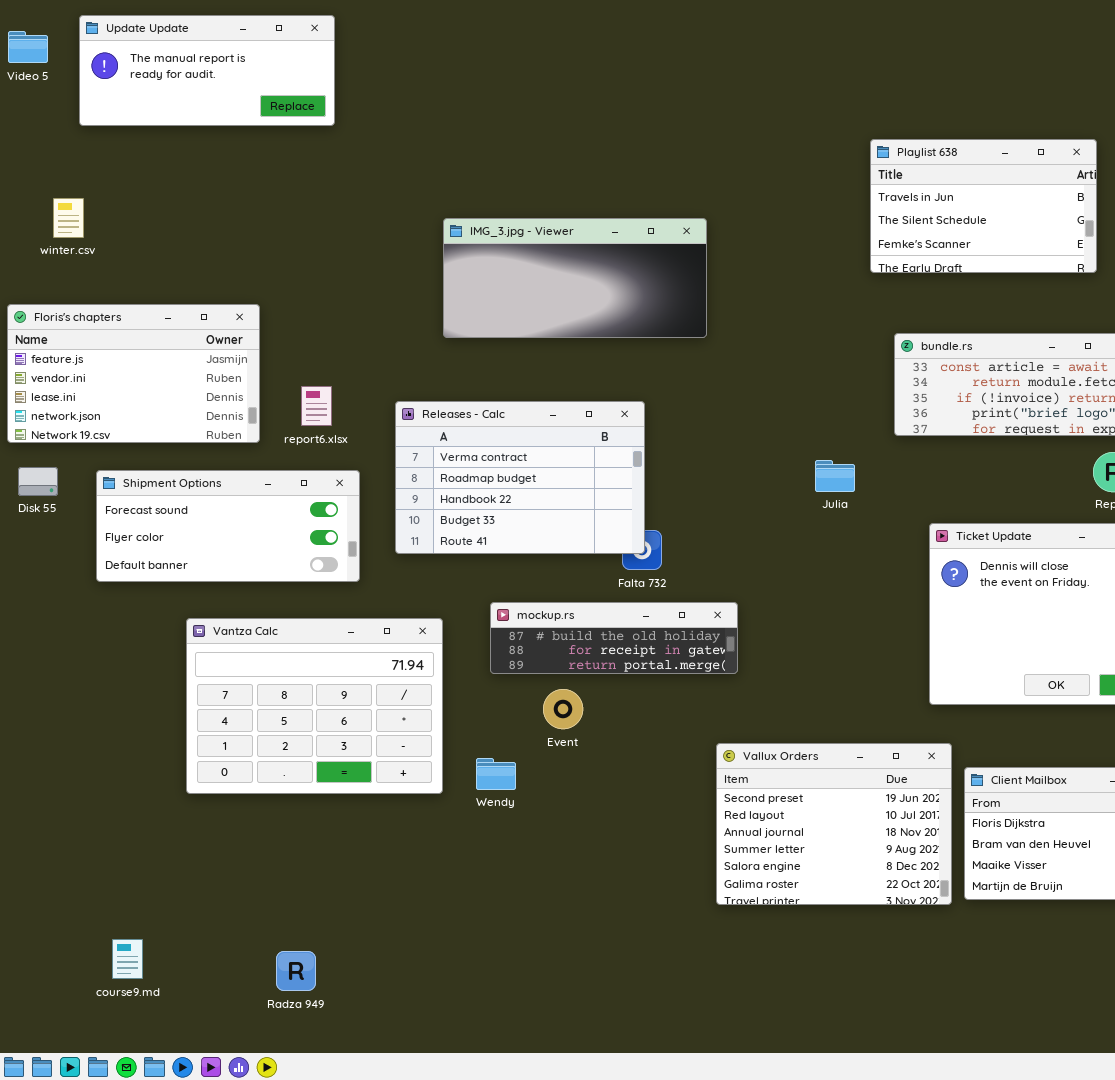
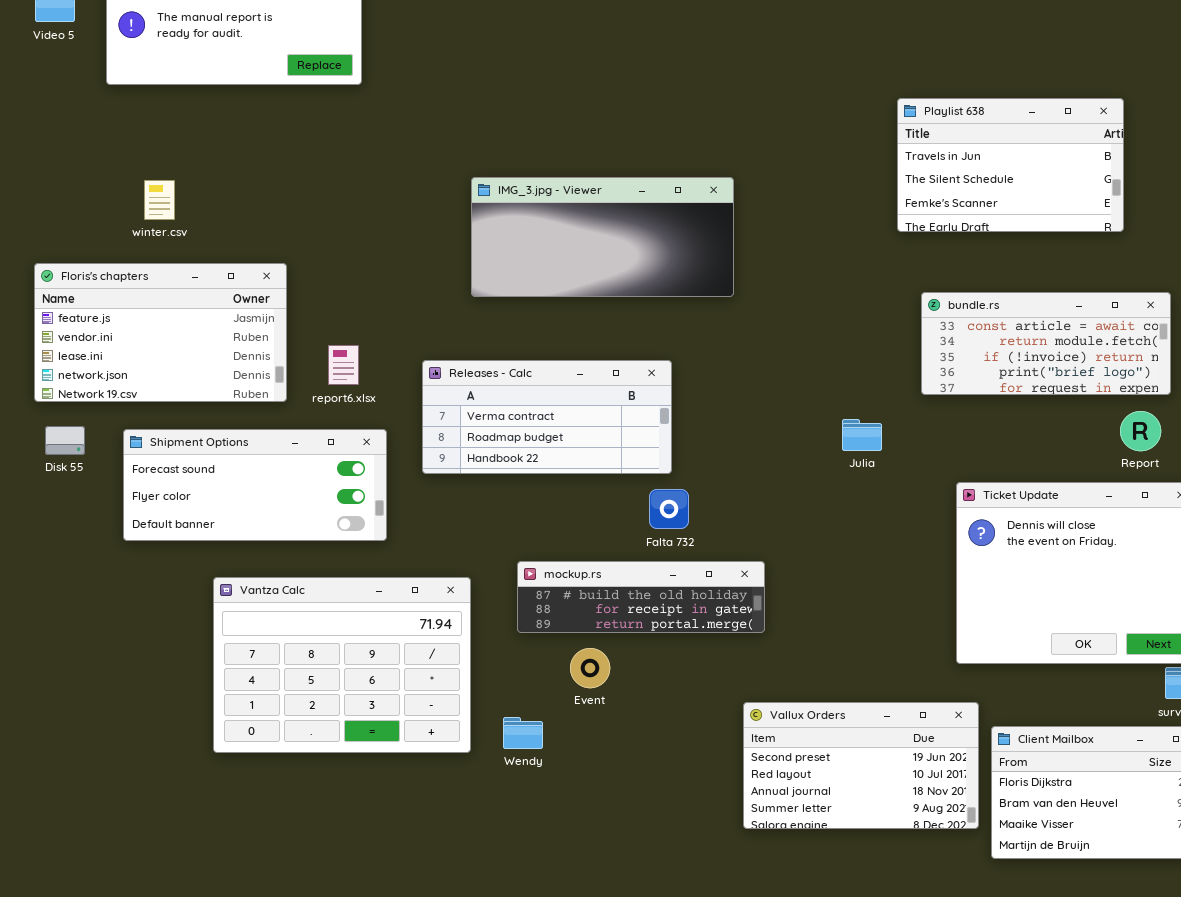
winter.csv: [53,198,84,238] -> [144,180,175,220], moved
Releases - Calc: [395,401,645,554] -> [422,360,672,474], resized
Vallux Orders: [716,743,952,905] -> [743,702,979,829], resized

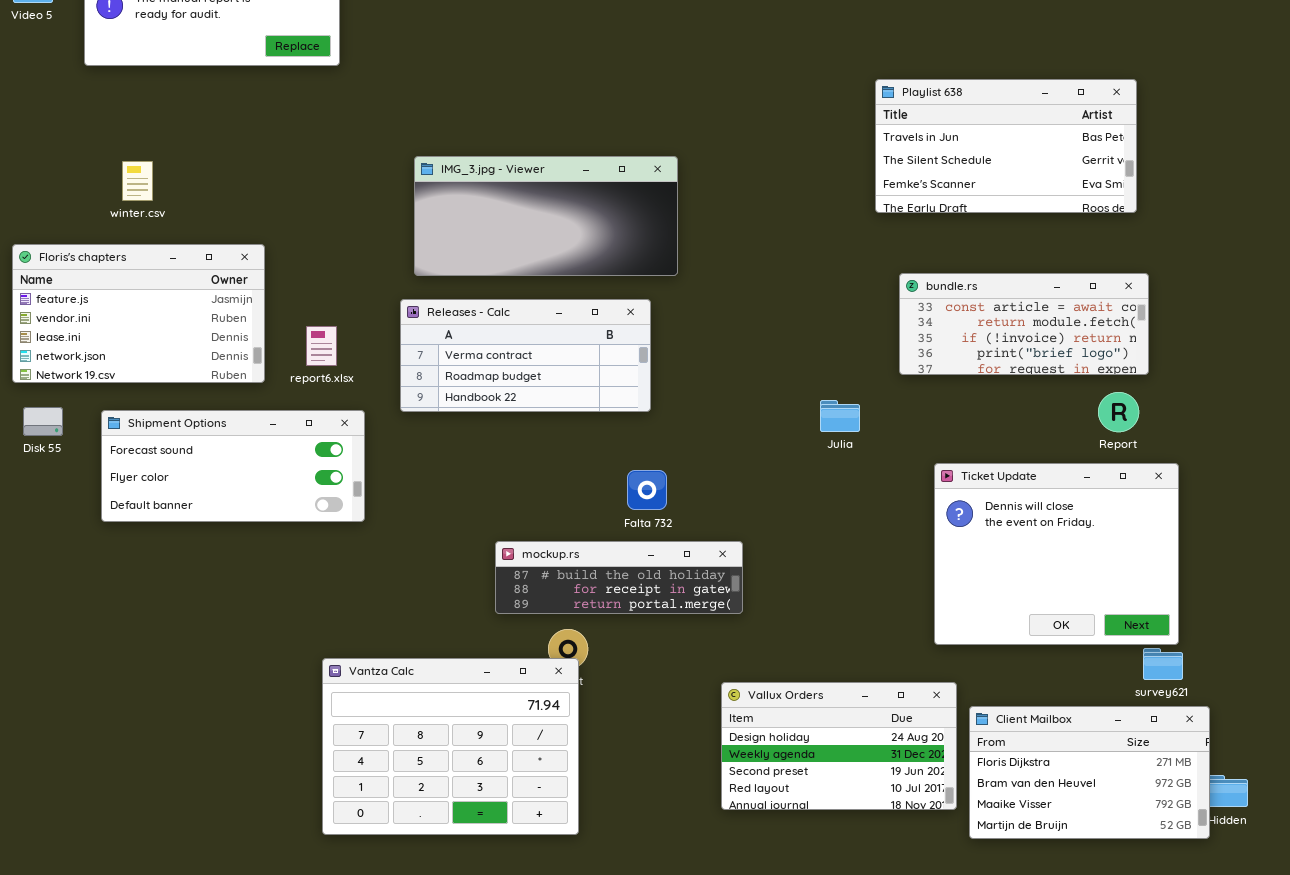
Playlist 638: [897,98,1124,232] -> [875,79,1137,213], resized
IMG_3.jpg - Viewer: [471,177,734,297] -> [414,156,678,276], moved
Releases - Calc: [422,360,672,474] -> [400,299,651,412], moved
Vantza Calc: [213,577,471,753] -> [322,658,579,835], moved
Vallux Orders: [743,702,979,829] -> [721,682,957,810], scrolled up 2 rows

